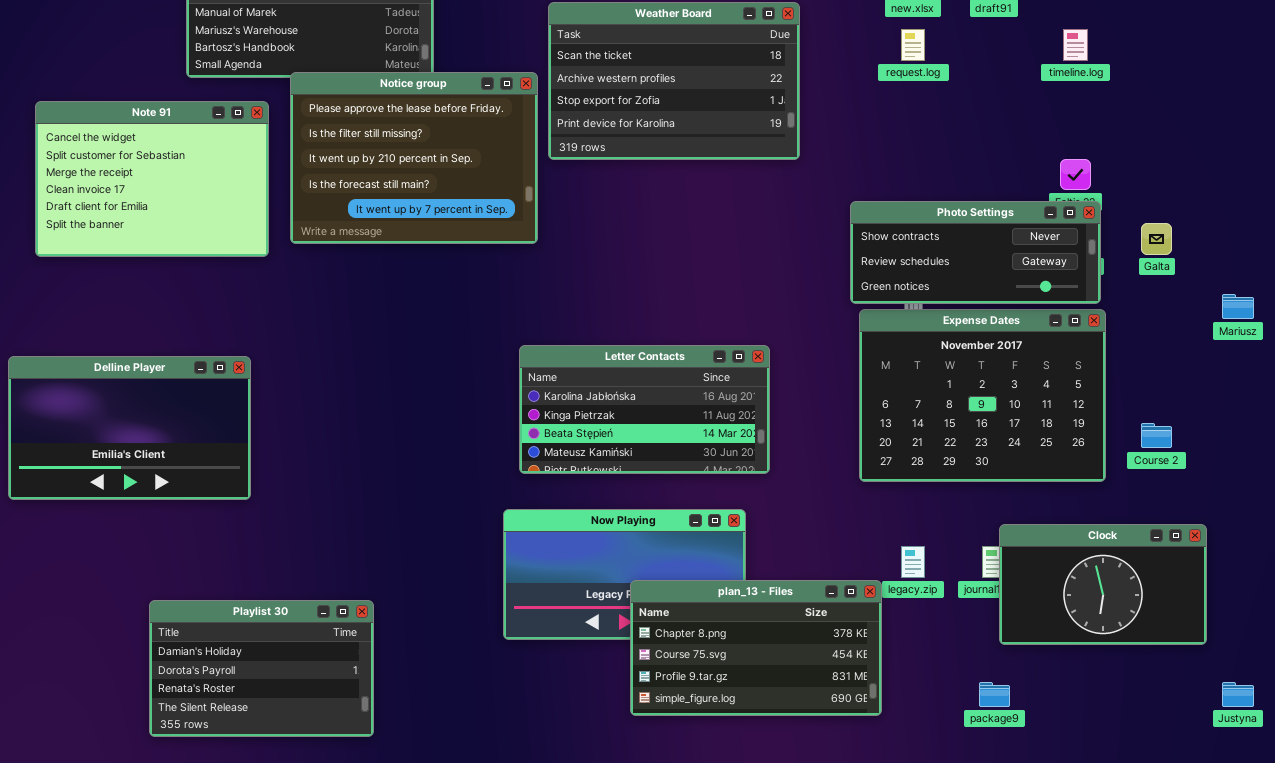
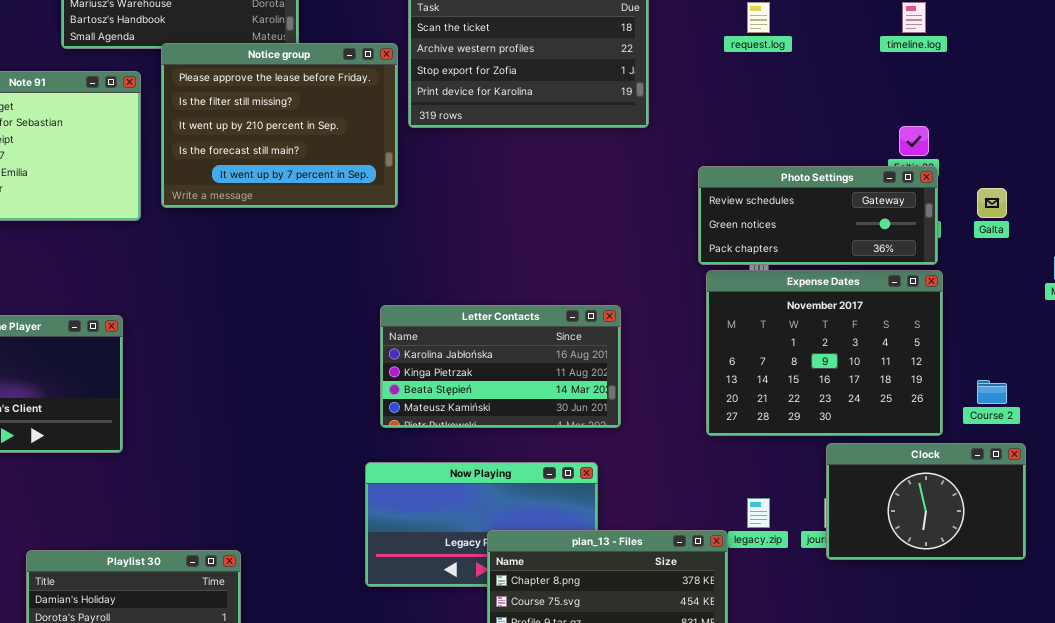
Photo Settings: [850,201,1101,304] -> [698,166,938,265], scrolled down 1 row
Clock: [999,524,1207,645] -> [826,443,1026,560], moved

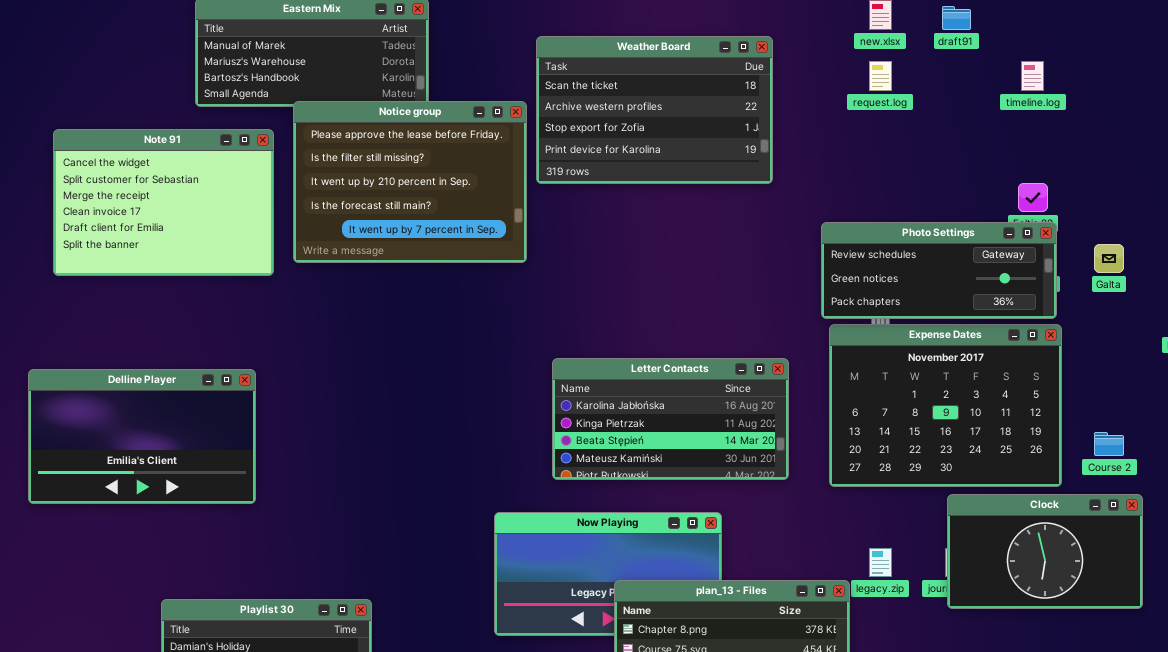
Letter Contacts: [380,305,621,428] -> [552,358,789,480], moved

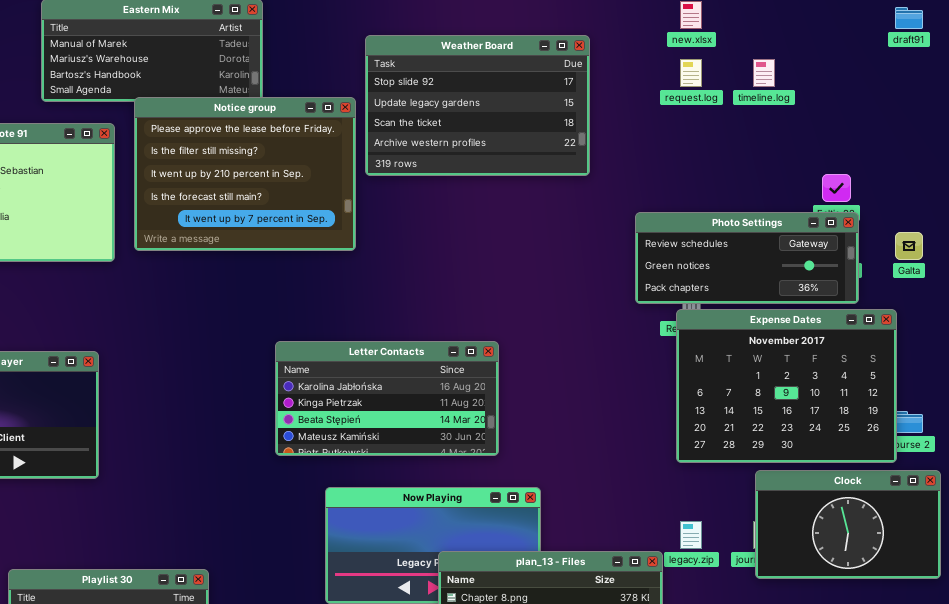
draft91: [942,6,971,30] -> [895,7,923,29], moved
Weather Board: [536,36,773,184] -> [365,35,590,176], scrolled up 2 rows
timeline.log: [1021,61,1044,91] -> [753,59,775,87], moved
Expense Dates: [829,324,1062,487] -> [676,309,897,463], moved
Letter Contacts: [552,358,789,480] -> [275,341,499,456], moved

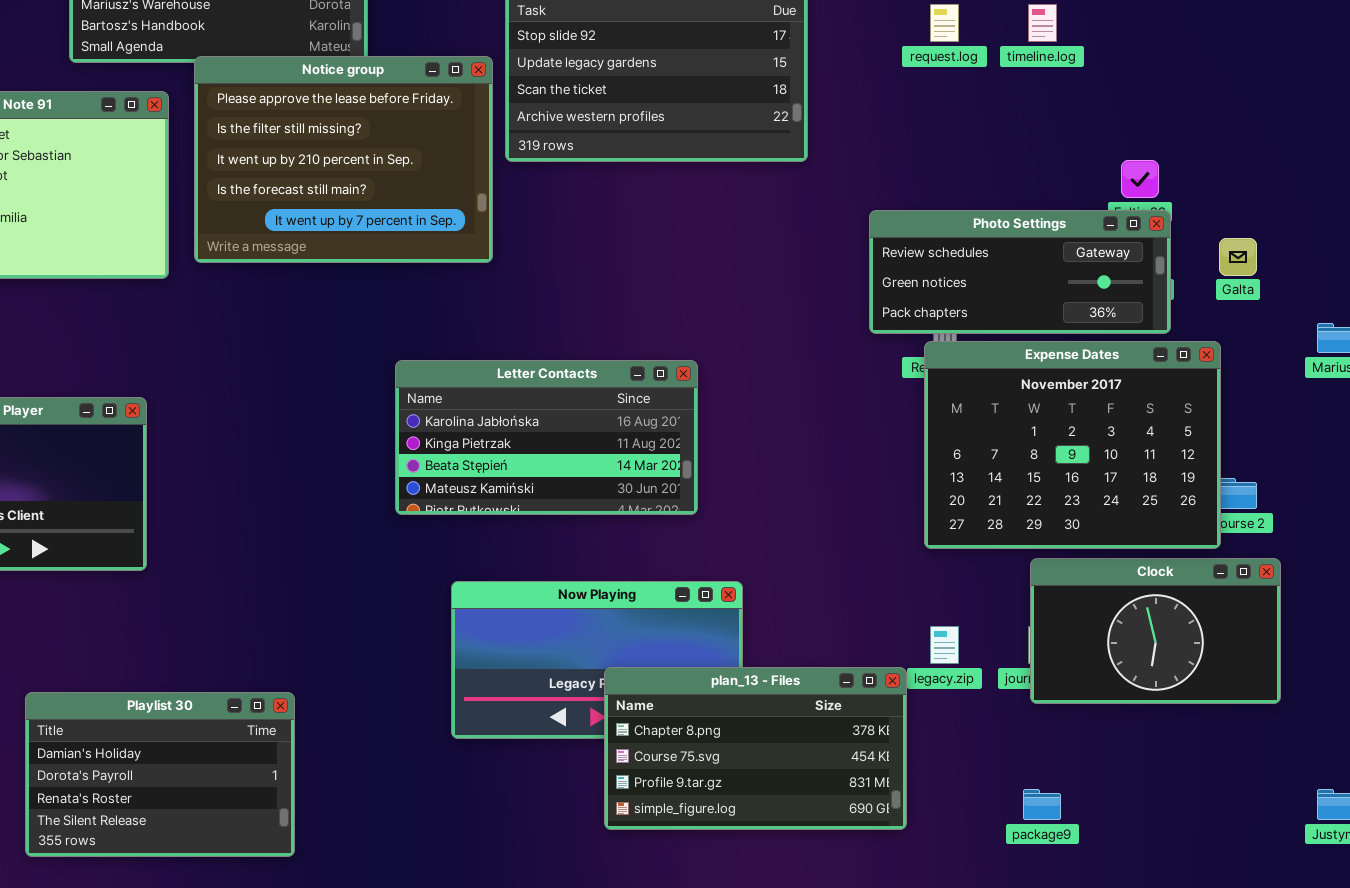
Letter Contacts: [275,341,499,456] -> [395,360,698,515], moved

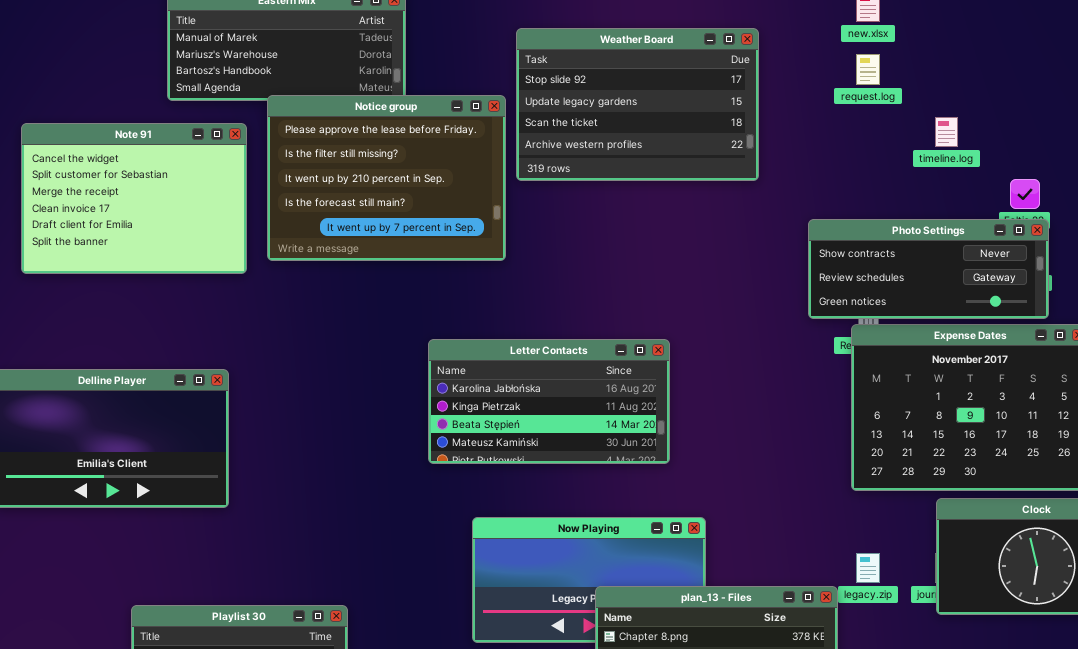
timeline.log: [1028,4,1057,42] -> [935,117,958,147], moved
Photo Settings: [869,210,1171,334] -> [808,219,1049,319], scrolled up 1 row

